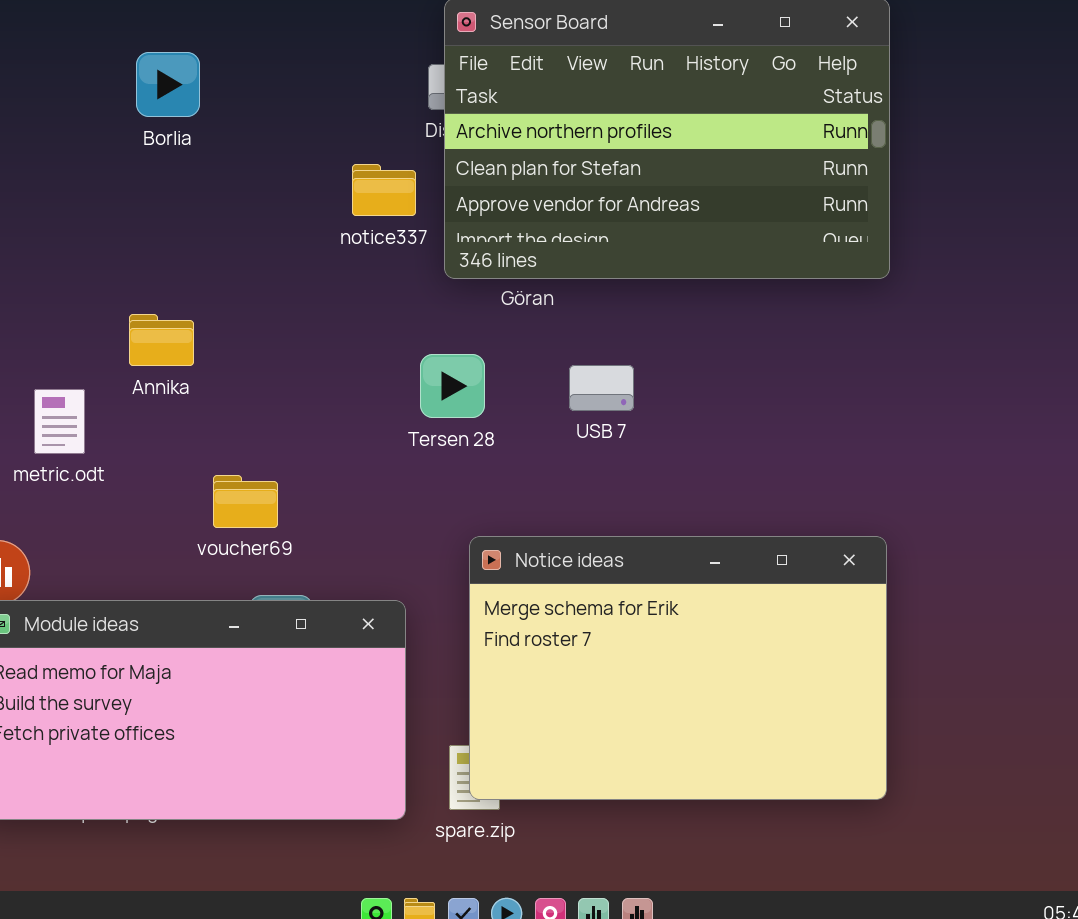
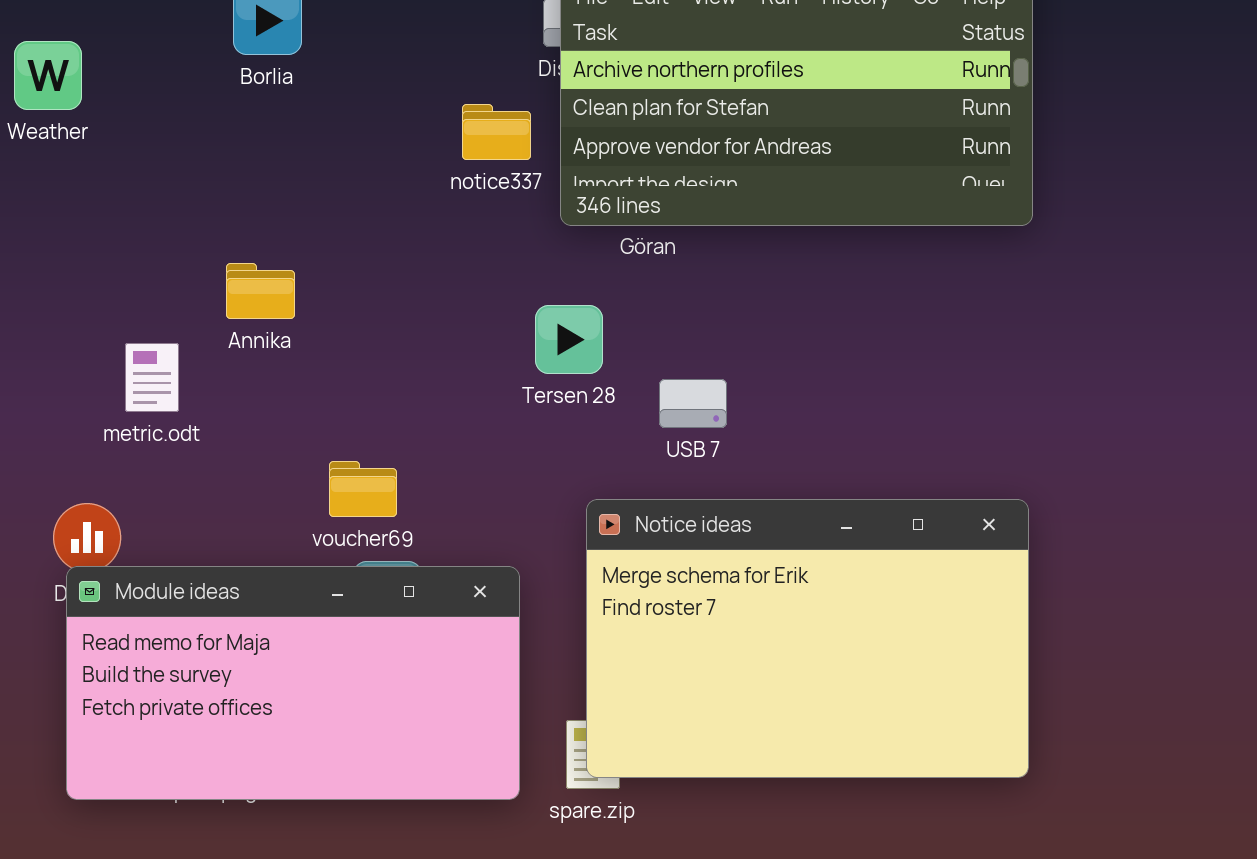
USB 7: [569,365,634,411] -> [659,379,727,428], moved
voucher69: [213,475,278,528] -> [329,461,397,517], moved

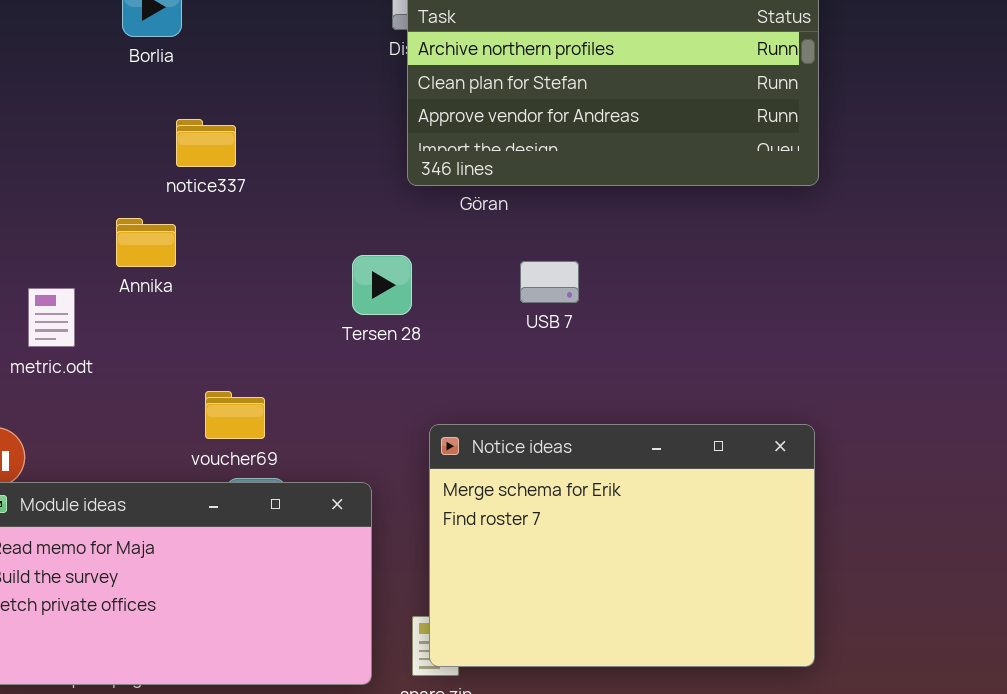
notice337: [462,104,531,160] -> [176,119,236,167], moved
Tersen 28: [535,305,603,374] -> [352,255,412,315], moved
USB 7: [659,379,727,428] -> [520,261,579,303], moved

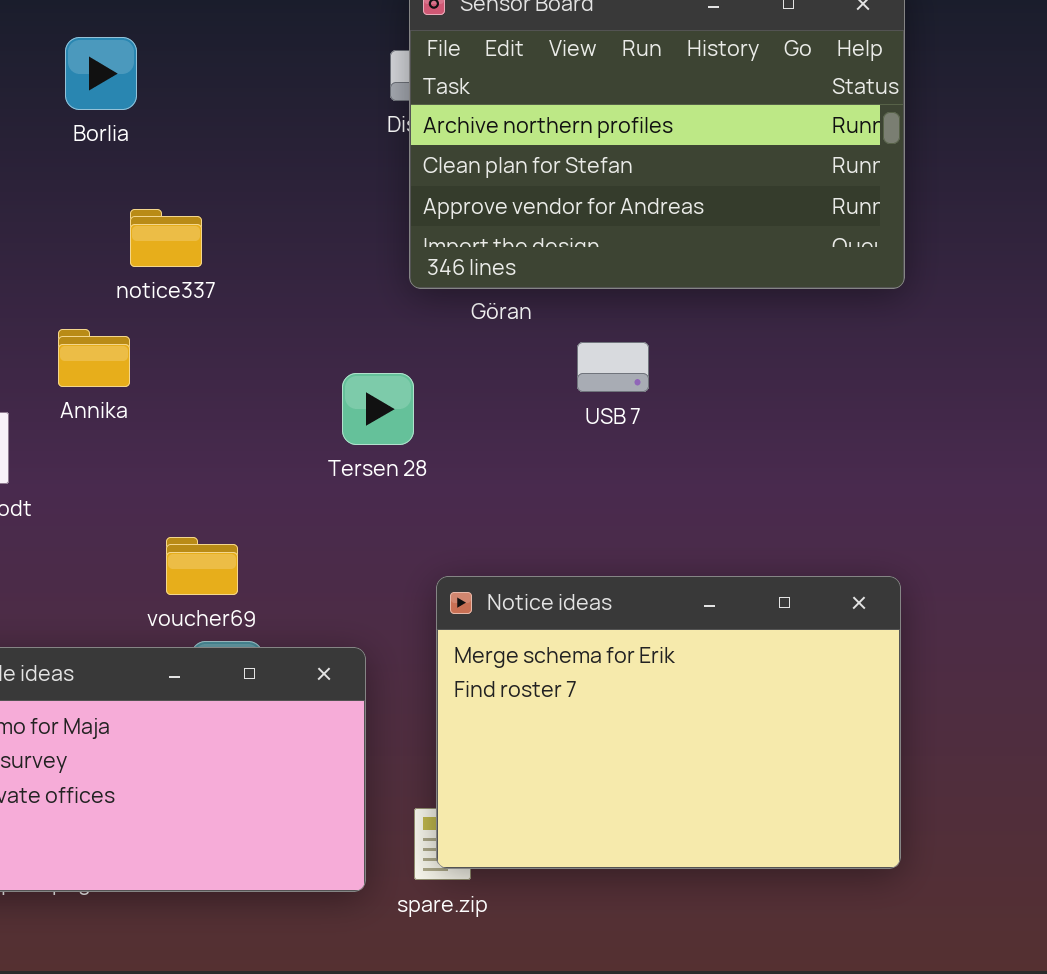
USB 7: [520,261,579,303] -> [577,342,649,392], moved

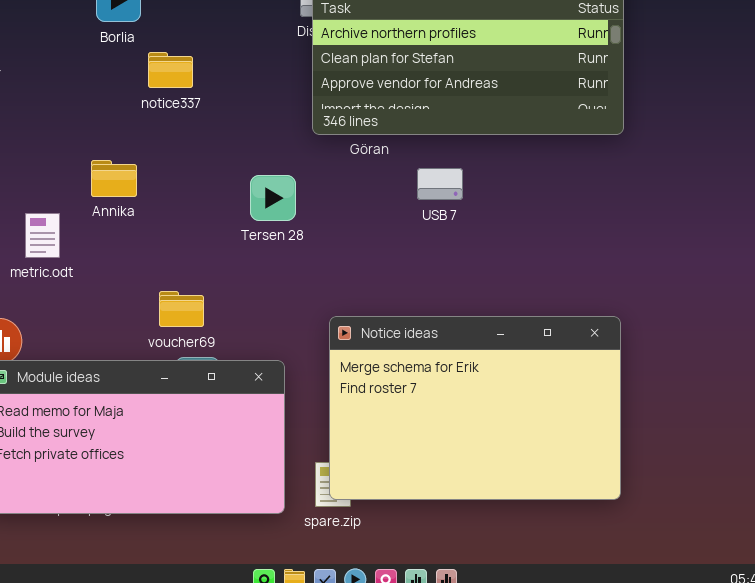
notice337: [130,209,202,267] -> [148,52,193,88], moved
Tersen 28: [342,373,414,445] -> [250,175,296,221], moved

